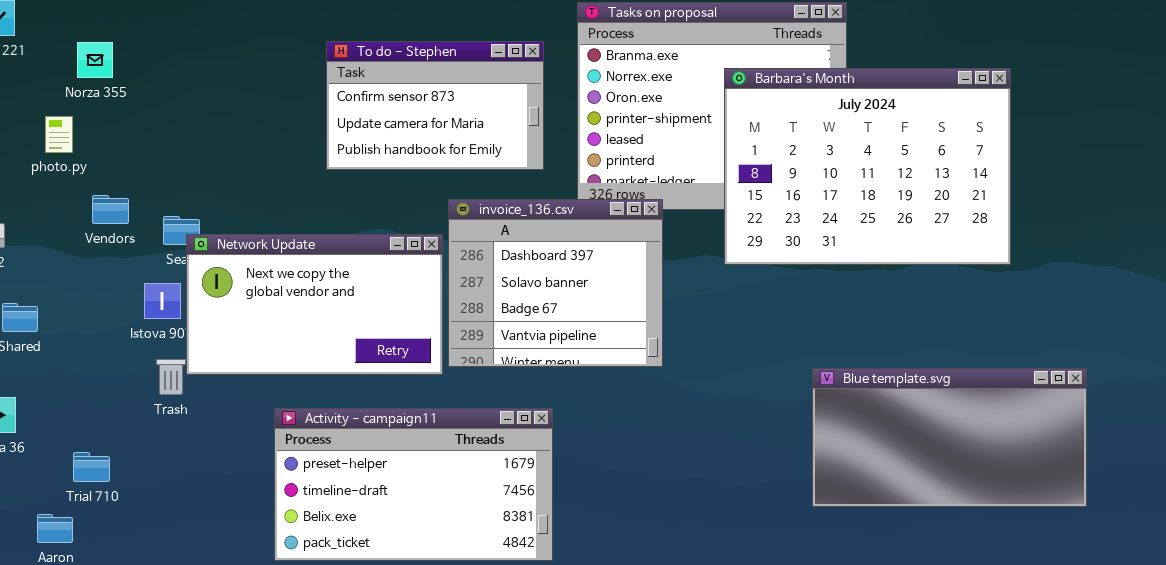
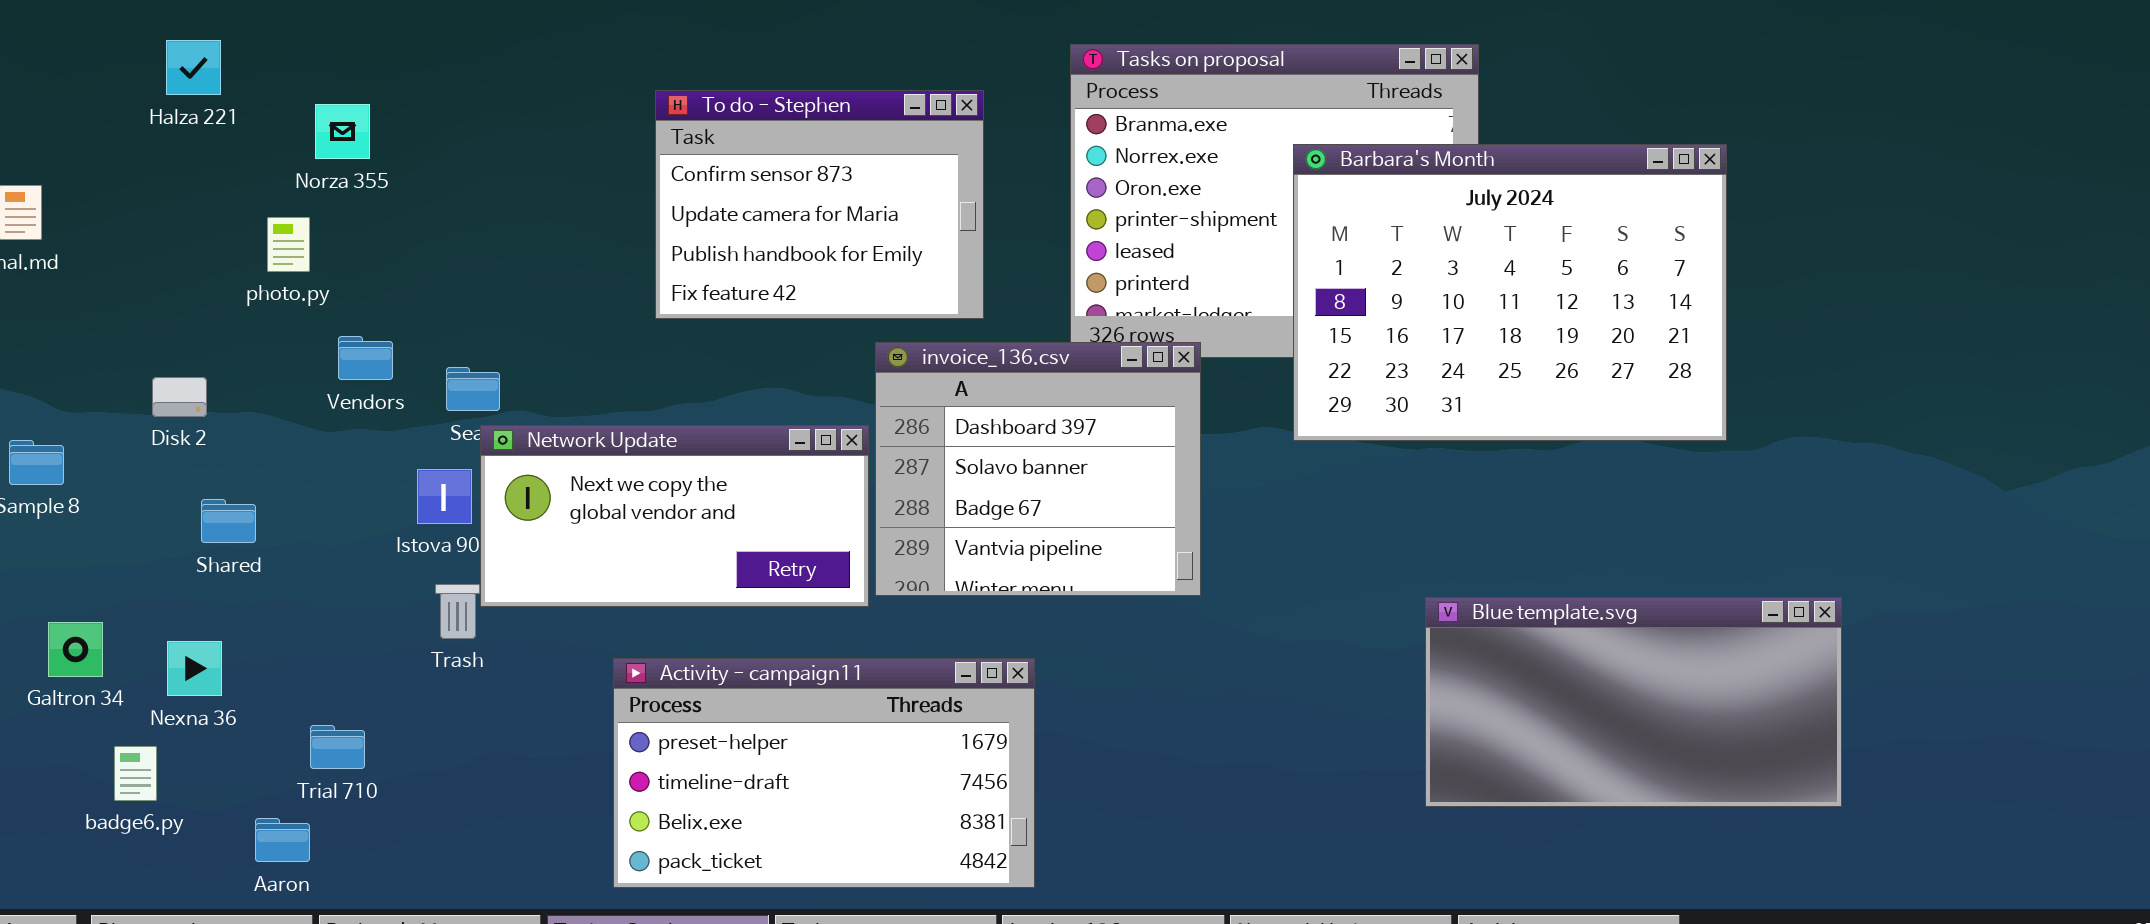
To do - Stephen: [326,41,544,170] -> [655,90,984,319], moved, resized
Network Update: [186,234,443,375] -> [480,425,869,607], resized

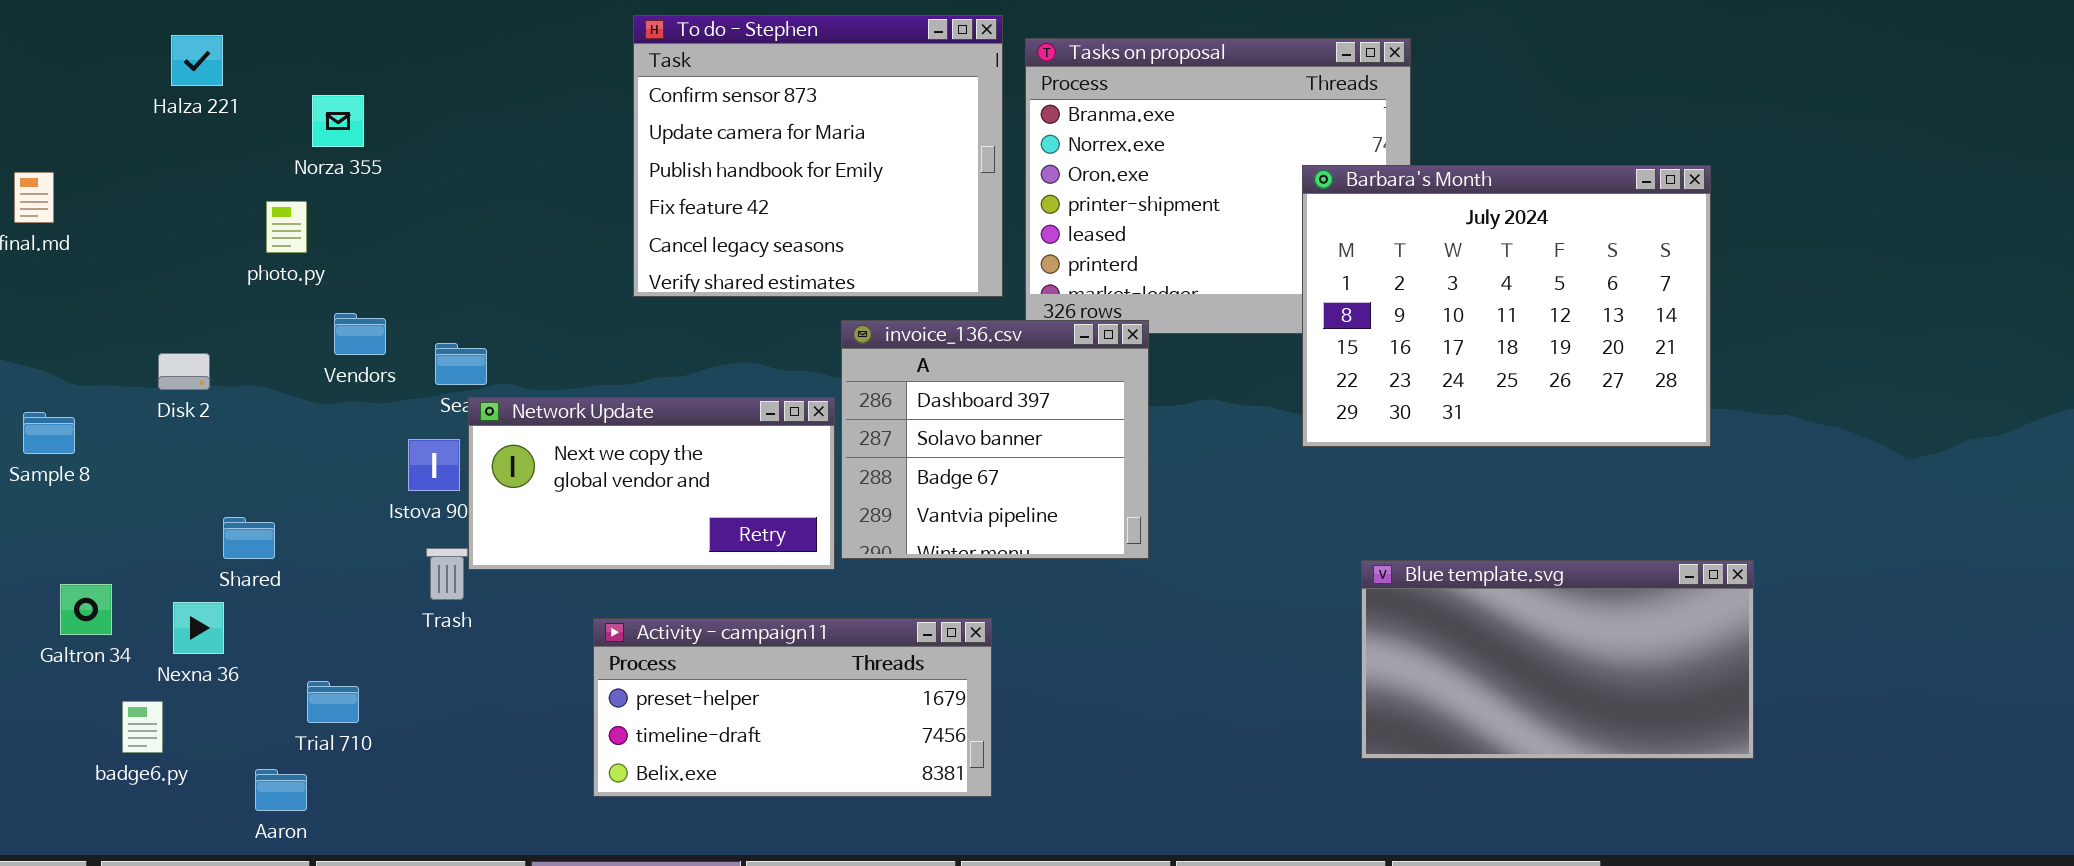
To do - Stephen: [655,90,984,319] -> [633,15,1003,297], resized
Barbara's Month: [1293,144,1727,441] -> [1302,165,1711,447], moved
Shared: [201,499,256,543] -> [223,517,275,559], moved
Activity - campaign11: [613,658,1035,888] -> [593,618,992,797], resized

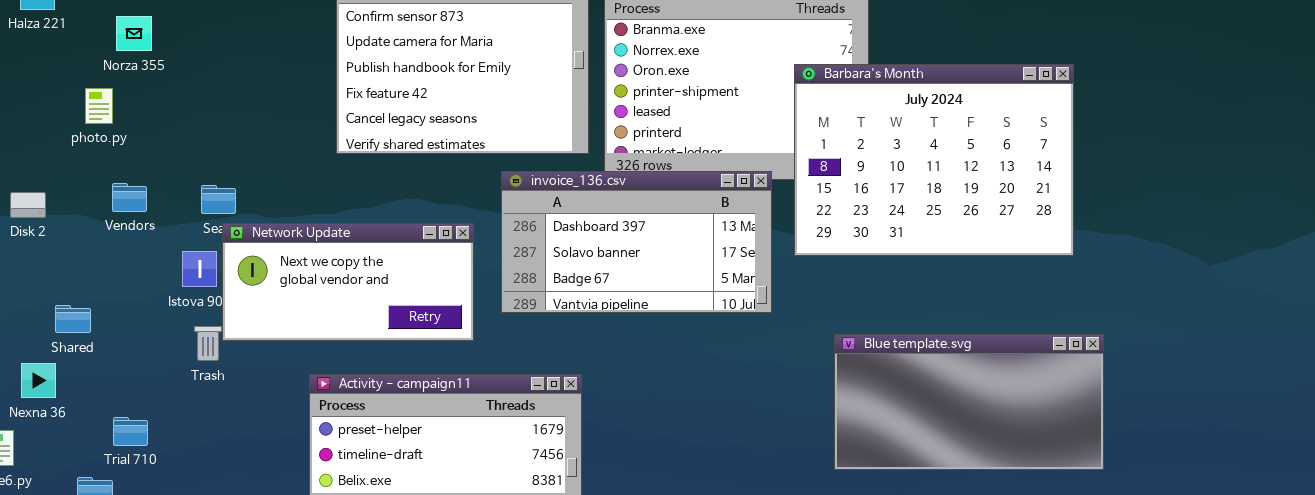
Vendors: [334,313,386,355] -> [112,183,147,212], moved
invoice_136.csv: [841,320,1149,559] -> [501,171,772,313], moved, resized

